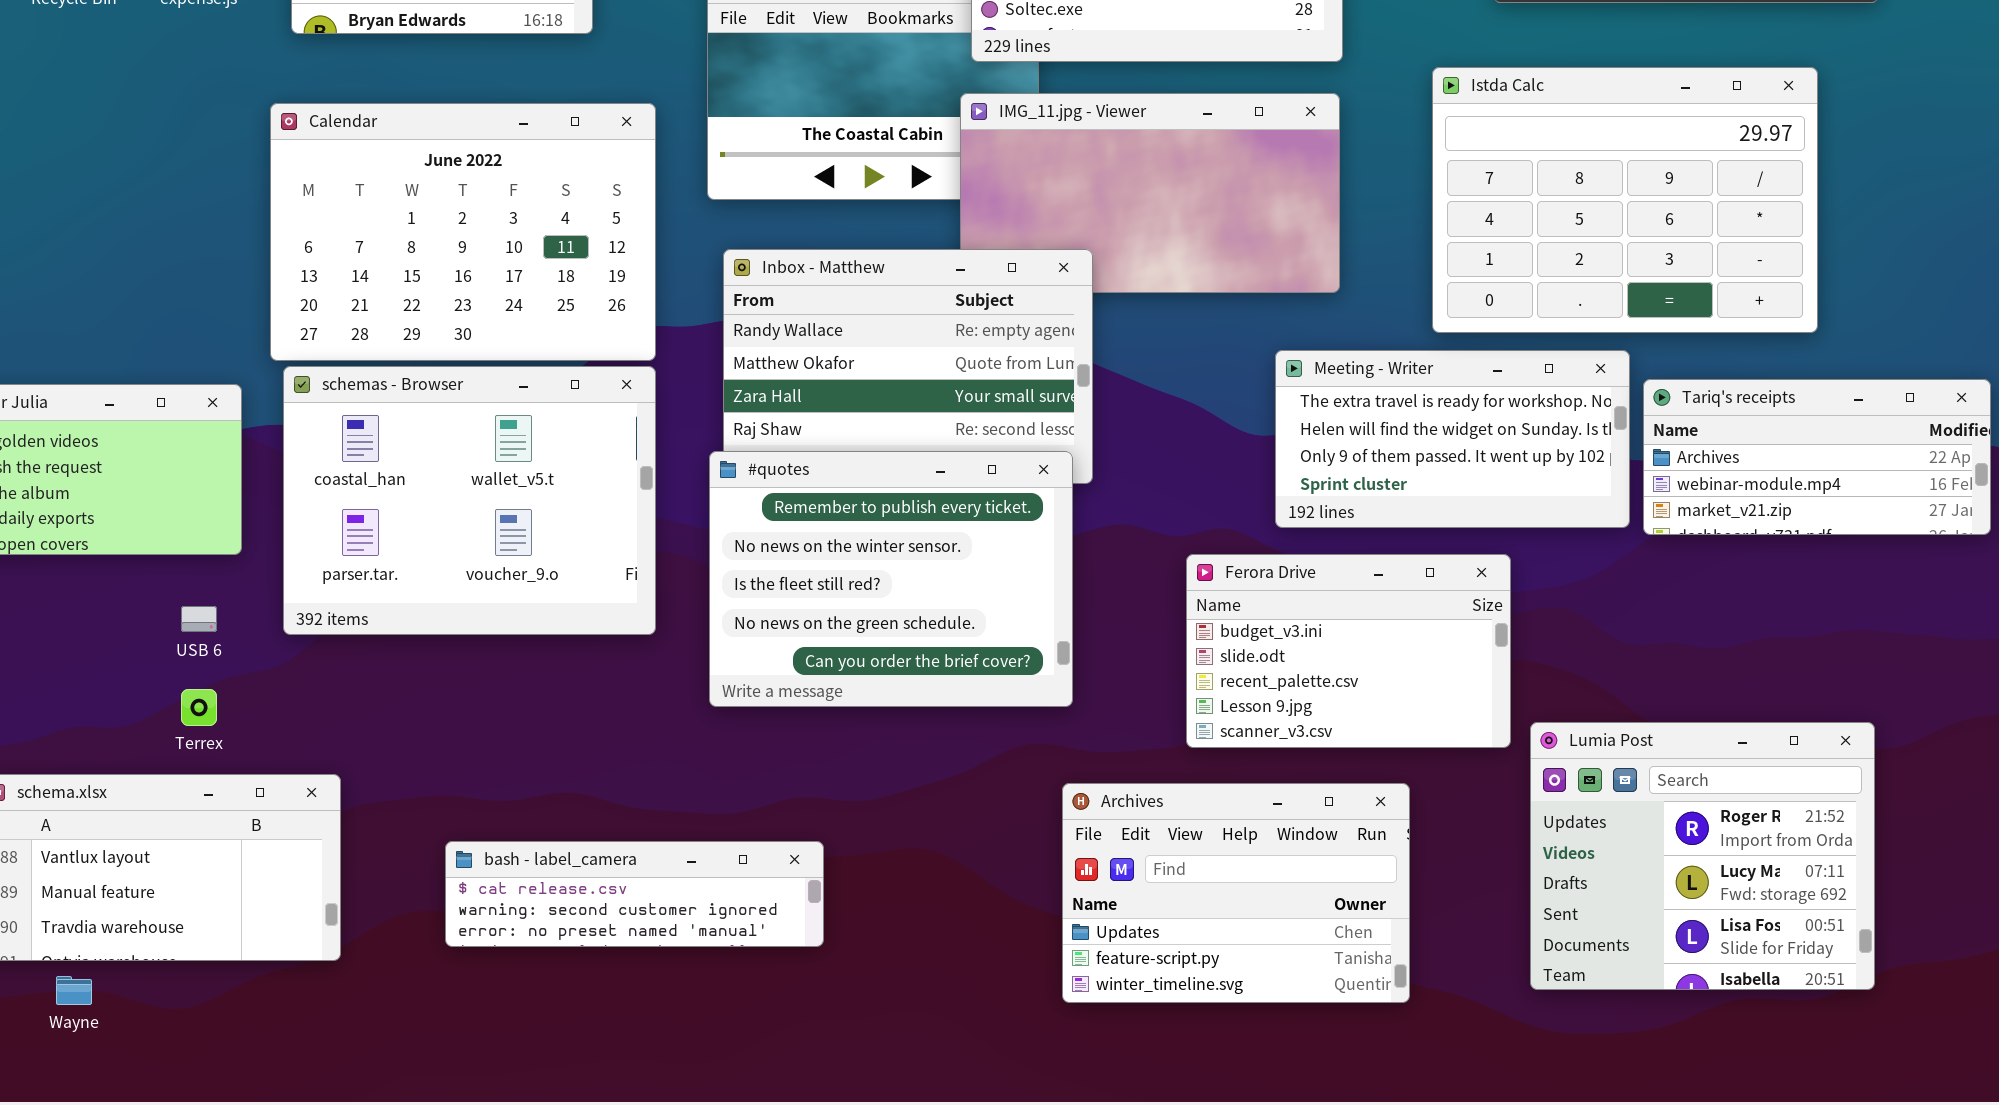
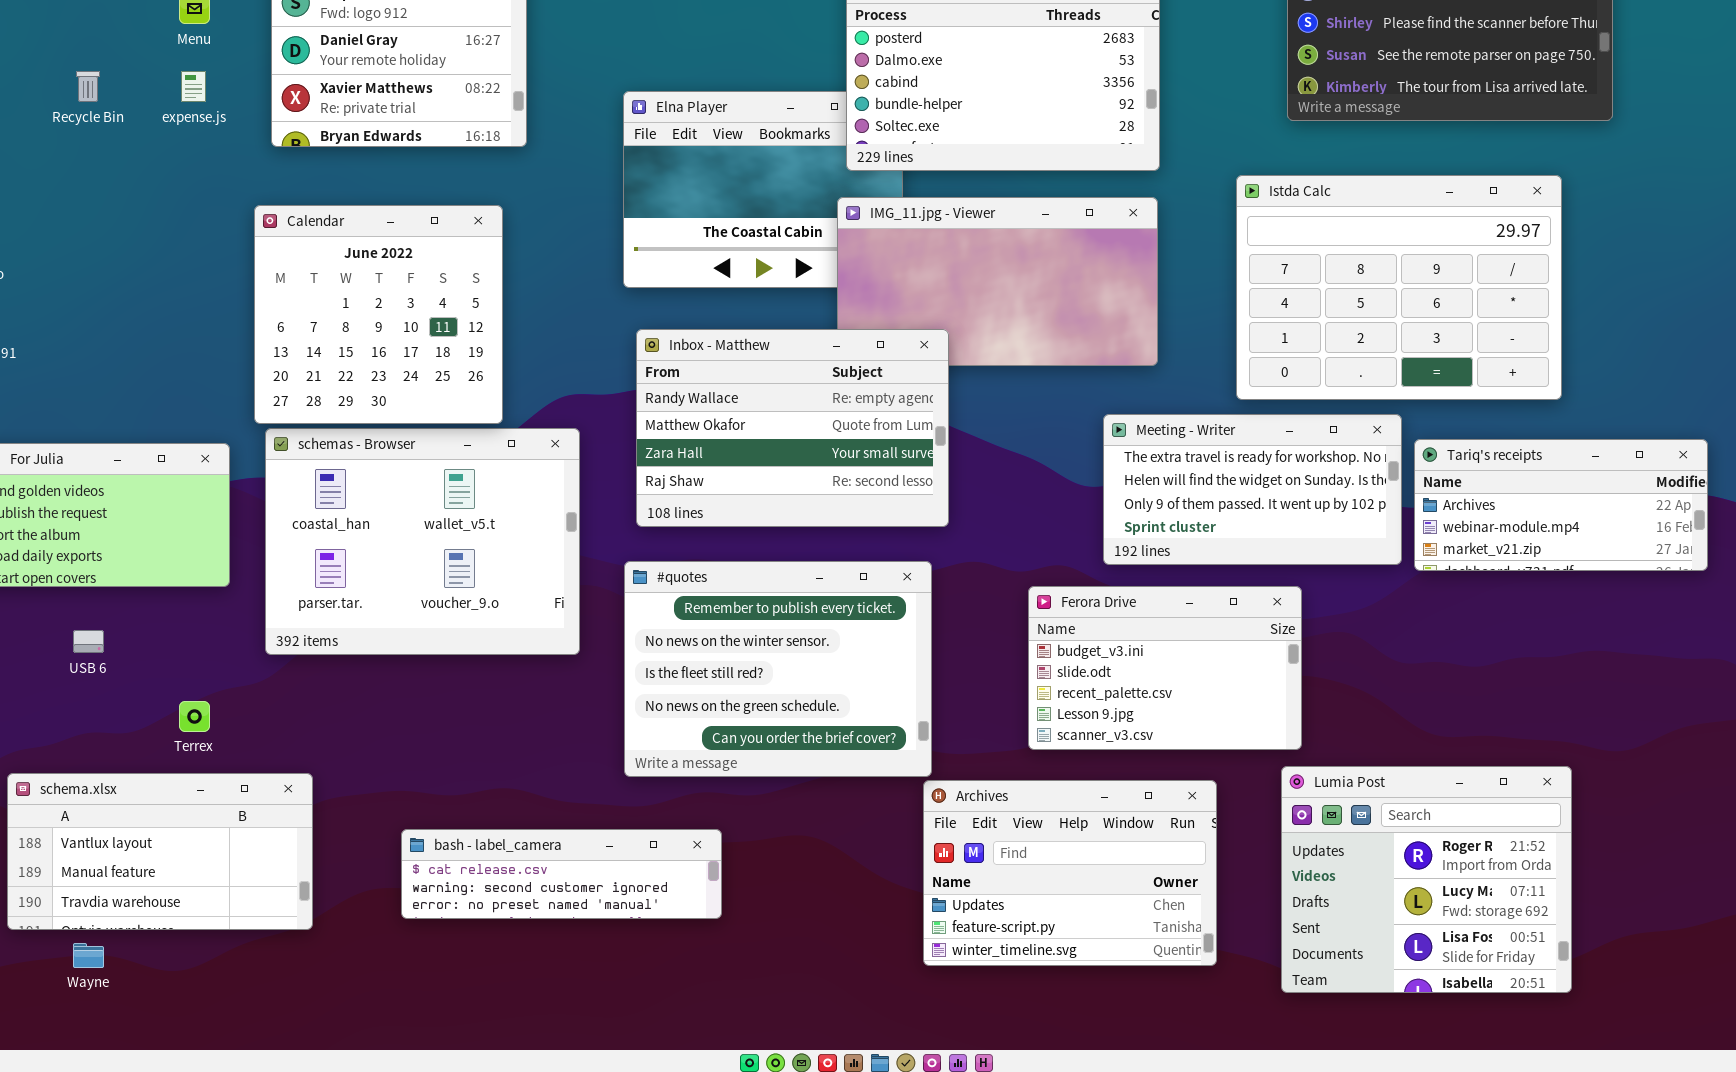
Calendar: [270,103,656,361] -> [254,205,503,424], resized
#quotes: [709,451,1073,707] -> [624,561,932,777], moved
USB 6: [181,606,217,632] -> [73,630,104,653], moved
Lumia Post: [1530,722,1875,990] -> [1281,766,1572,993], moved

